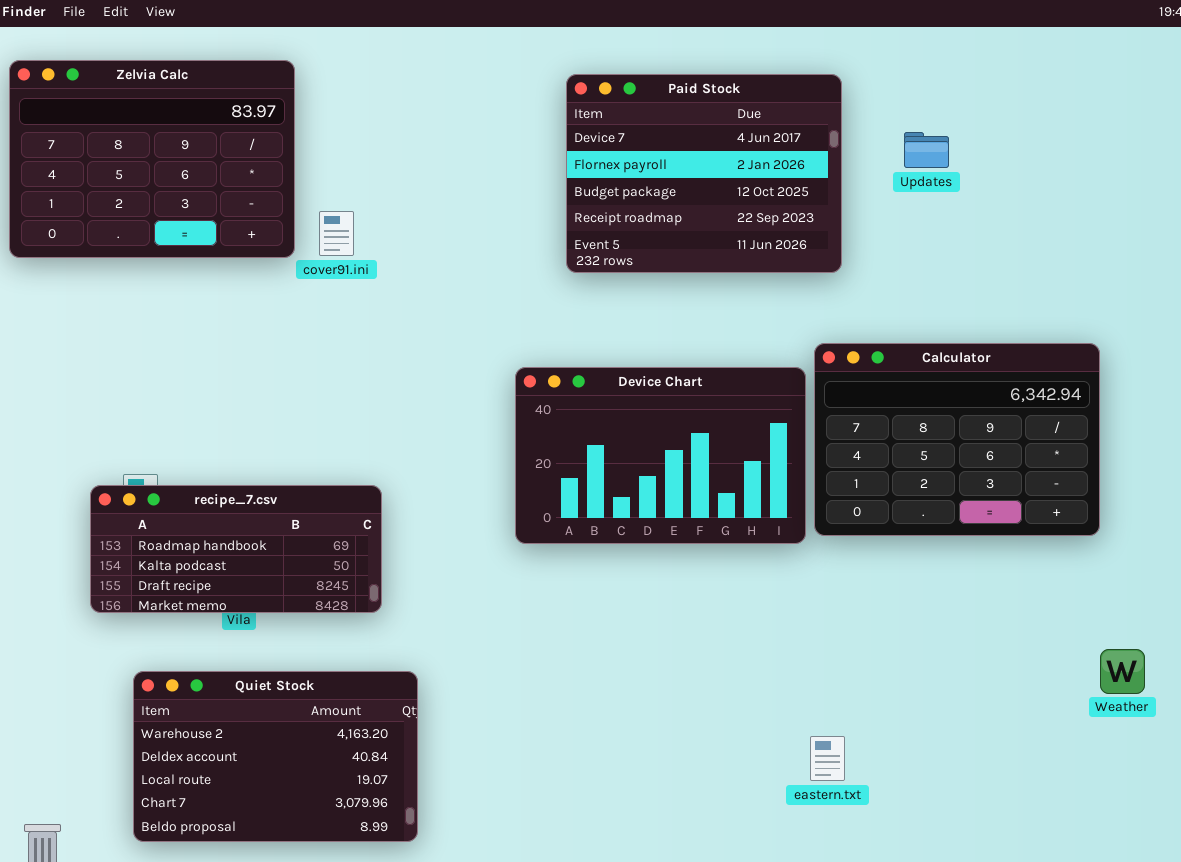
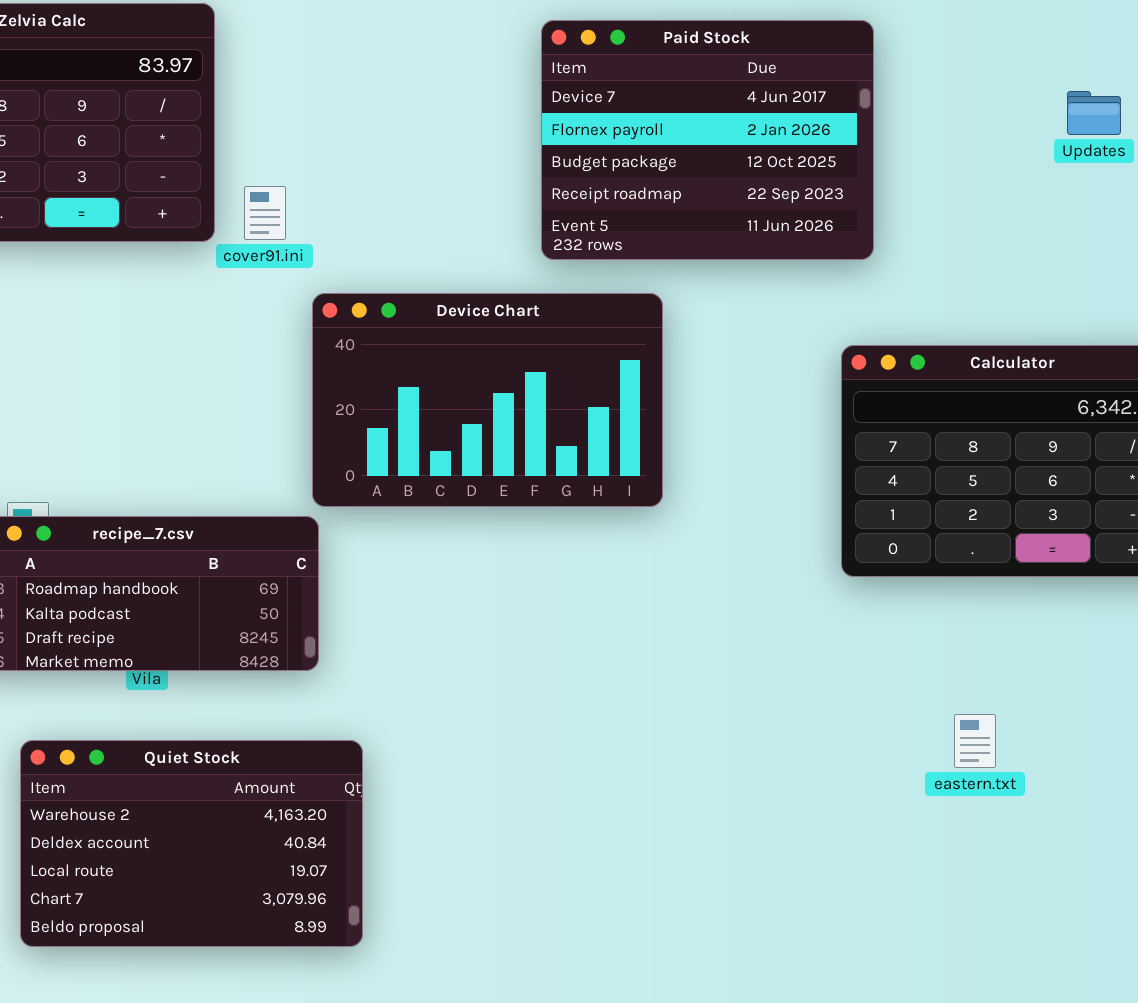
Updates: [904,132,949,168] -> [1067,91,1121,135], moved
Device Chart: [515,367,806,544] -> [312,293,663,507], moved
eastern.txt: [810,736,845,781] -> [954,714,996,768], moved

